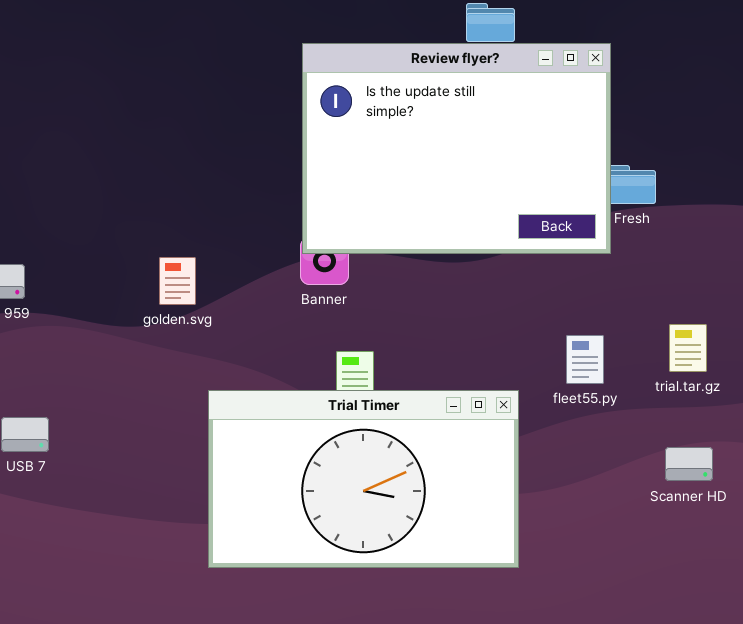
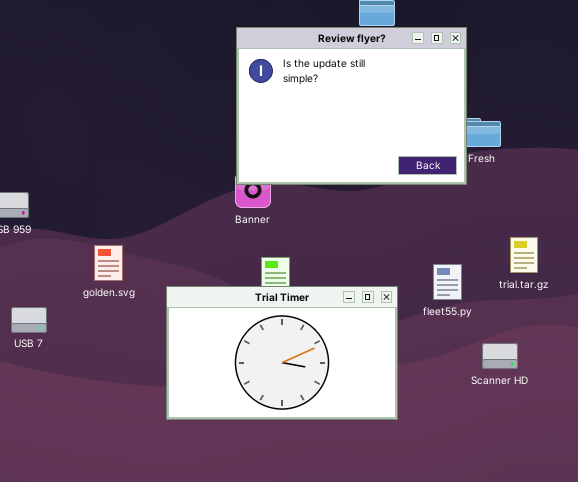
golden.svg: [159,257,196,305] -> [94,245,123,281], moved
fleet55.py: [566,335,604,384] -> [433,264,462,300], moved
Scanner HD: [665,447,713,481] -> [482,343,518,369], moved

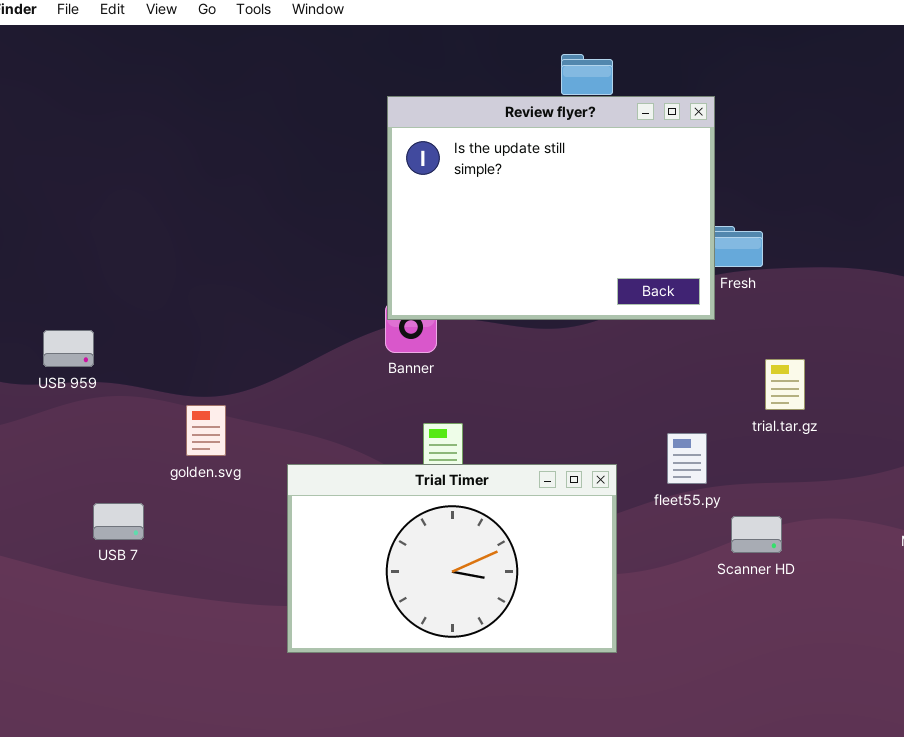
trial.tar.gz: [510,237,538,273] -> [765,359,805,410], moved
USB 7: [11,307,47,333] -> [93,503,144,540], moved
Scanner HD: [482,343,518,369] -> [731,516,782,553], moved

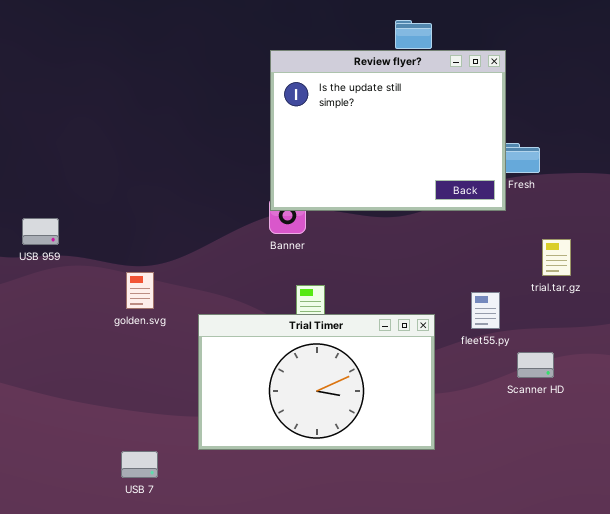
USB 7: [93,503,144,540] -> [121,451,158,478], moved

